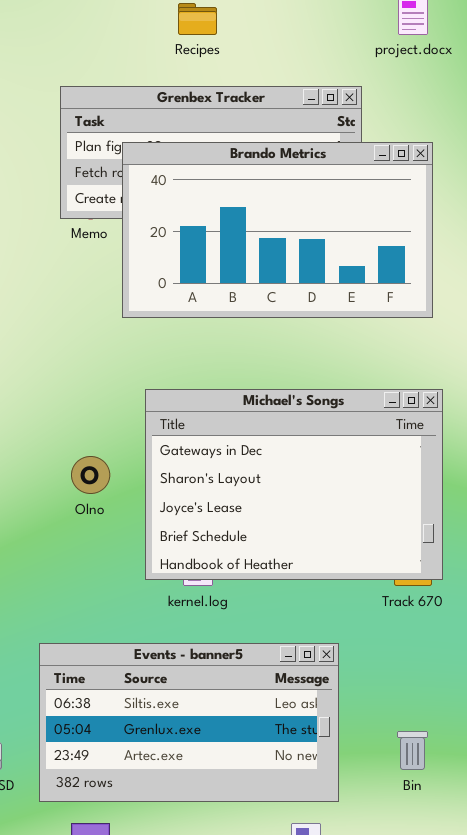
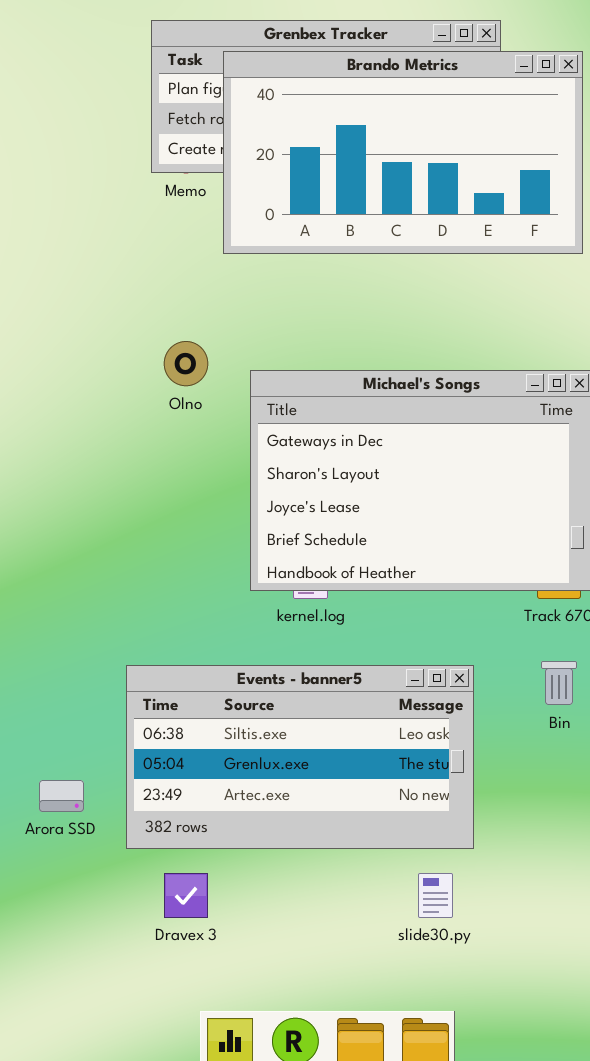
Brando Metrics: [122,142,433,318] -> [223,51,583,254], moved
Olno: [71,456,110,494] -> [164,341,208,386], moved
Bin: [397,731,428,770] -> [541,661,577,705], moved

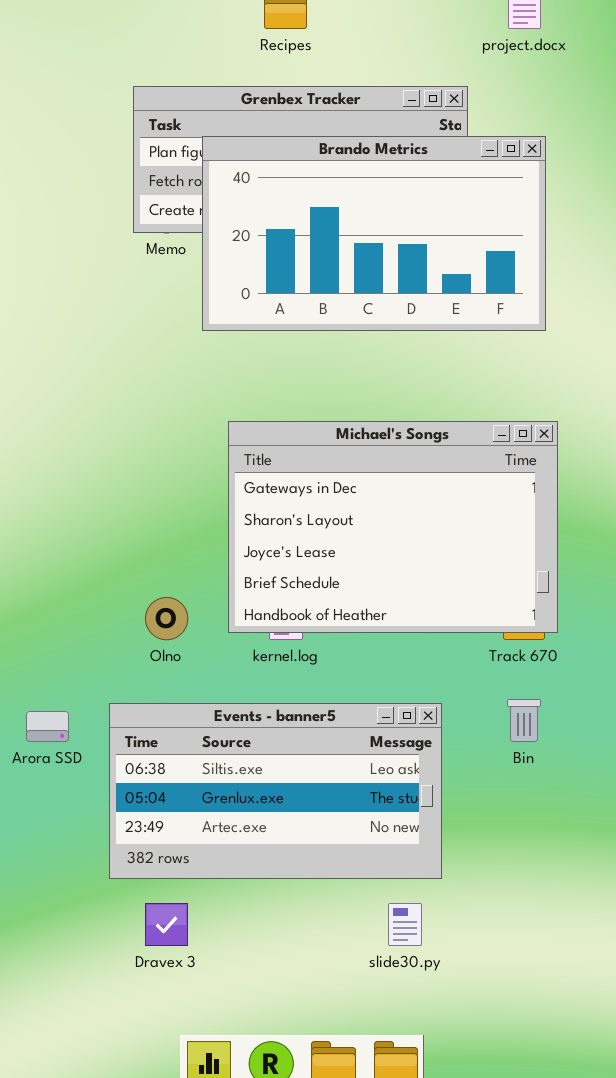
Brando Metrics: [223,51,583,254] -> [202,136,546,331], moved
Olno: [164,341,208,386] -> [145,597,188,640], moved
Arora SSD: [39,780,84,812] -> [26,711,69,742], moved

